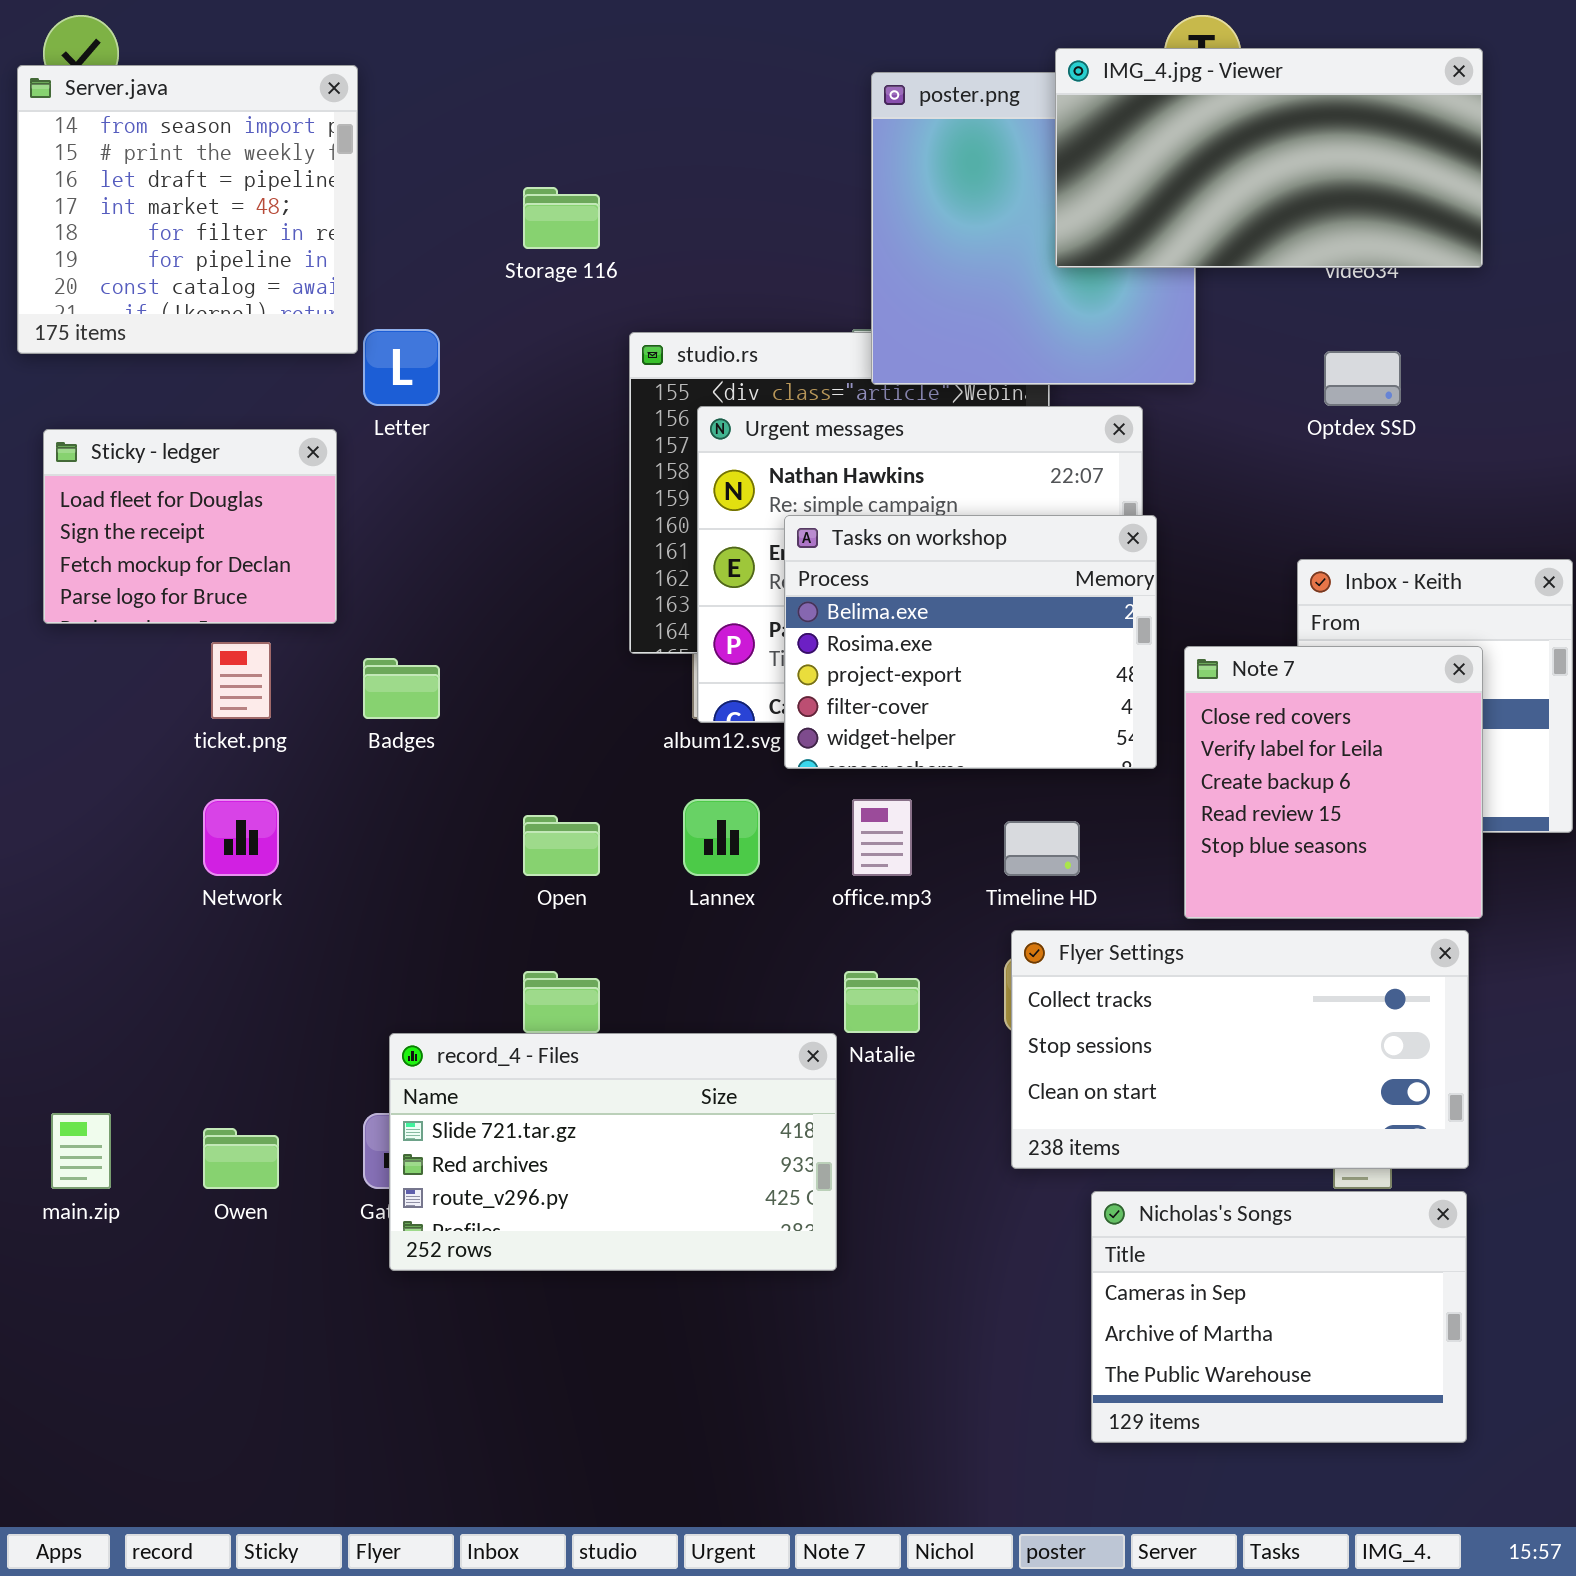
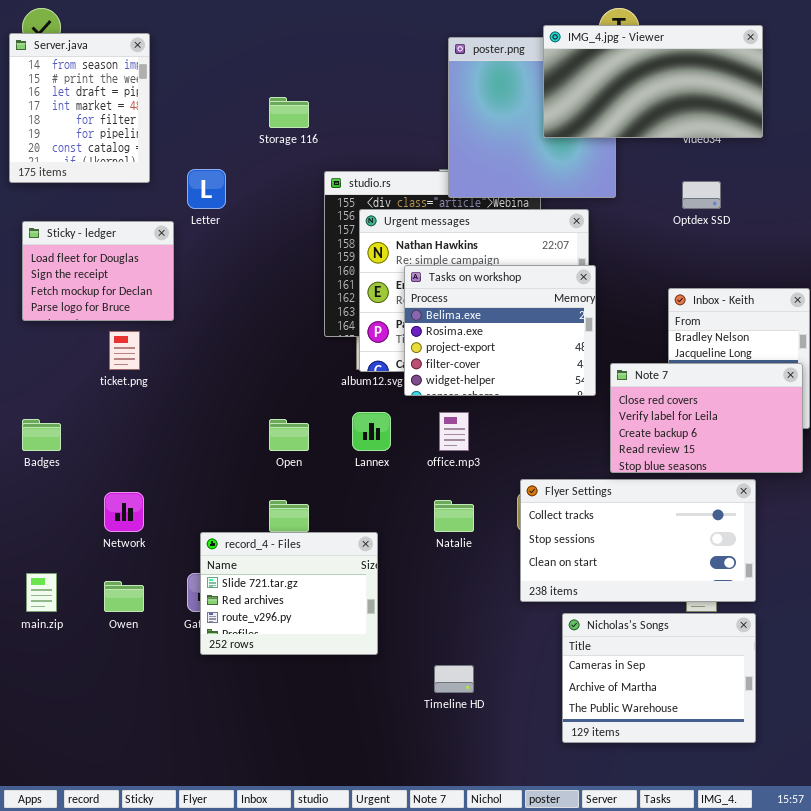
Server.java: [17,65,358,354] -> [9,33,150,183], resized
Note 7: [1184,646,1483,919] -> [610,363,803,473], resized
Badges: [363,658,440,719] -> [22,419,61,451], moved
Network: [203,799,279,876] -> [104,492,144,532], moved
Timeline HD: [1004,821,1080,876] -> [434,665,474,693], moved
record_4 - Files: [389,1033,837,1271] -> [200,532,378,655], resized

